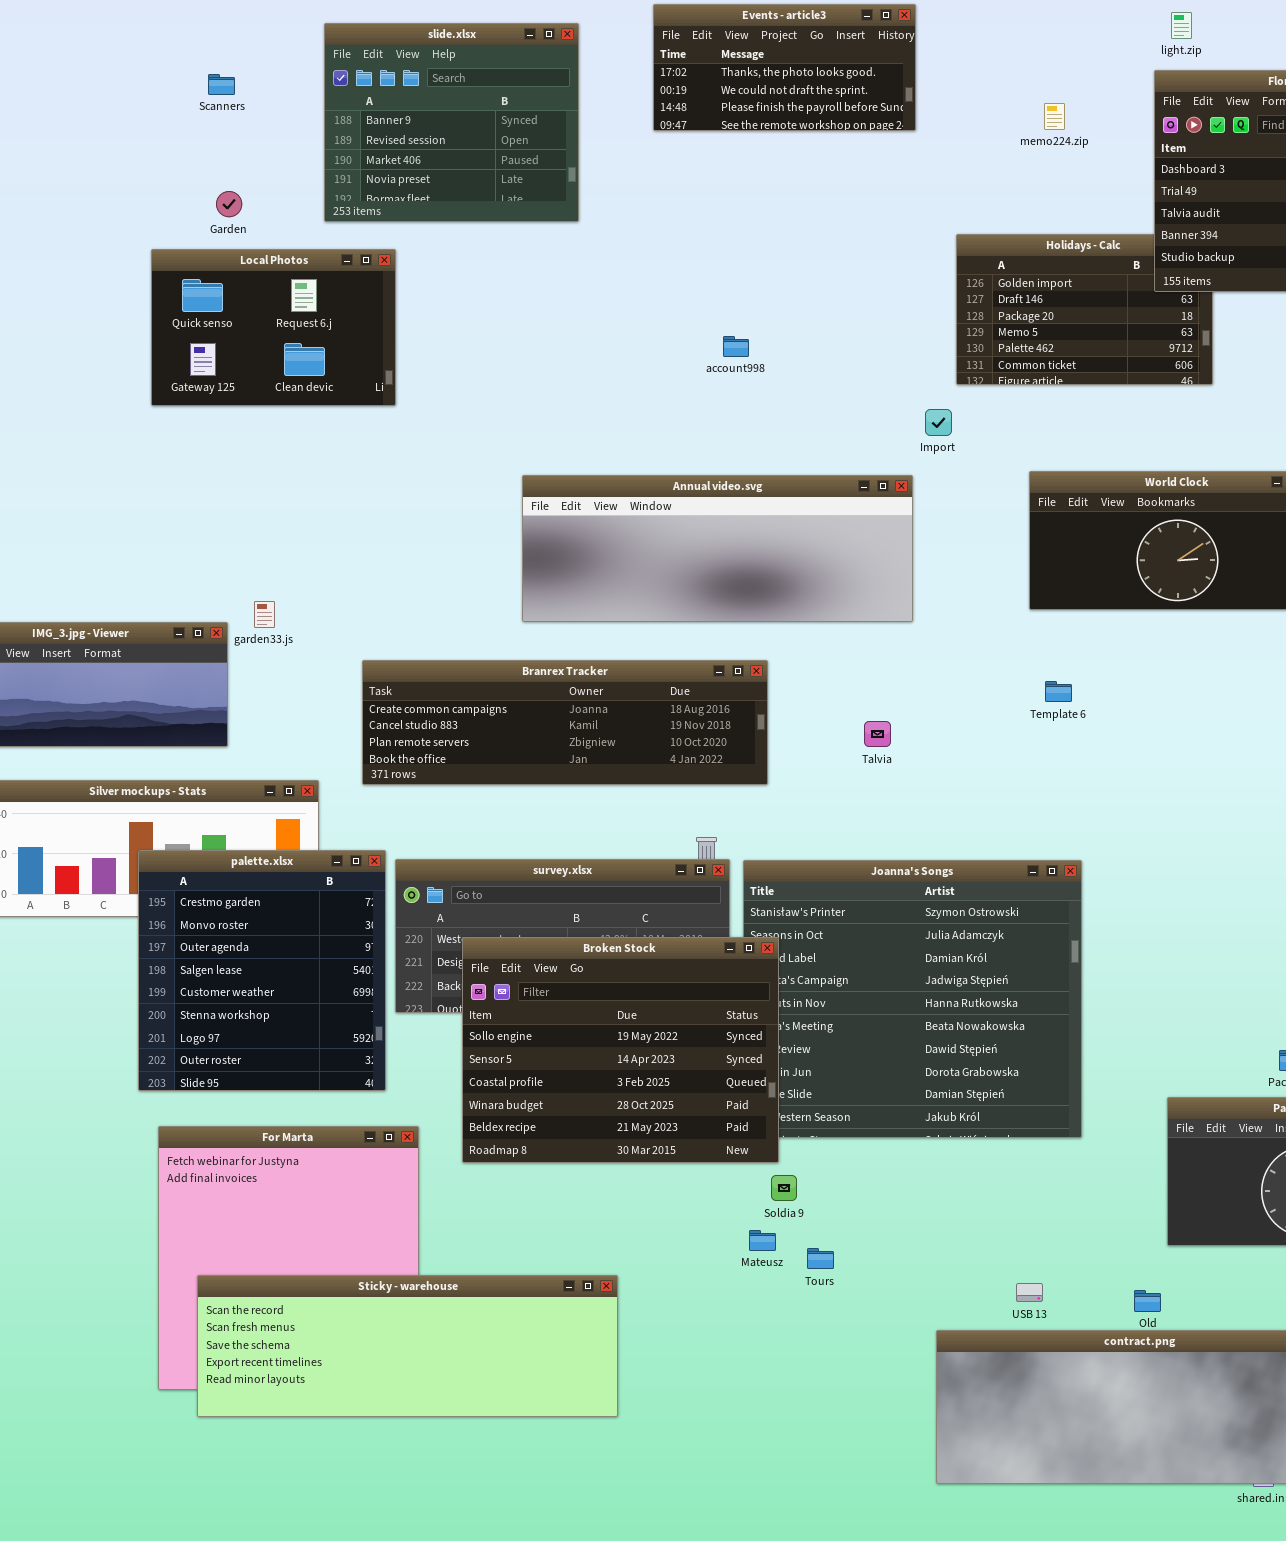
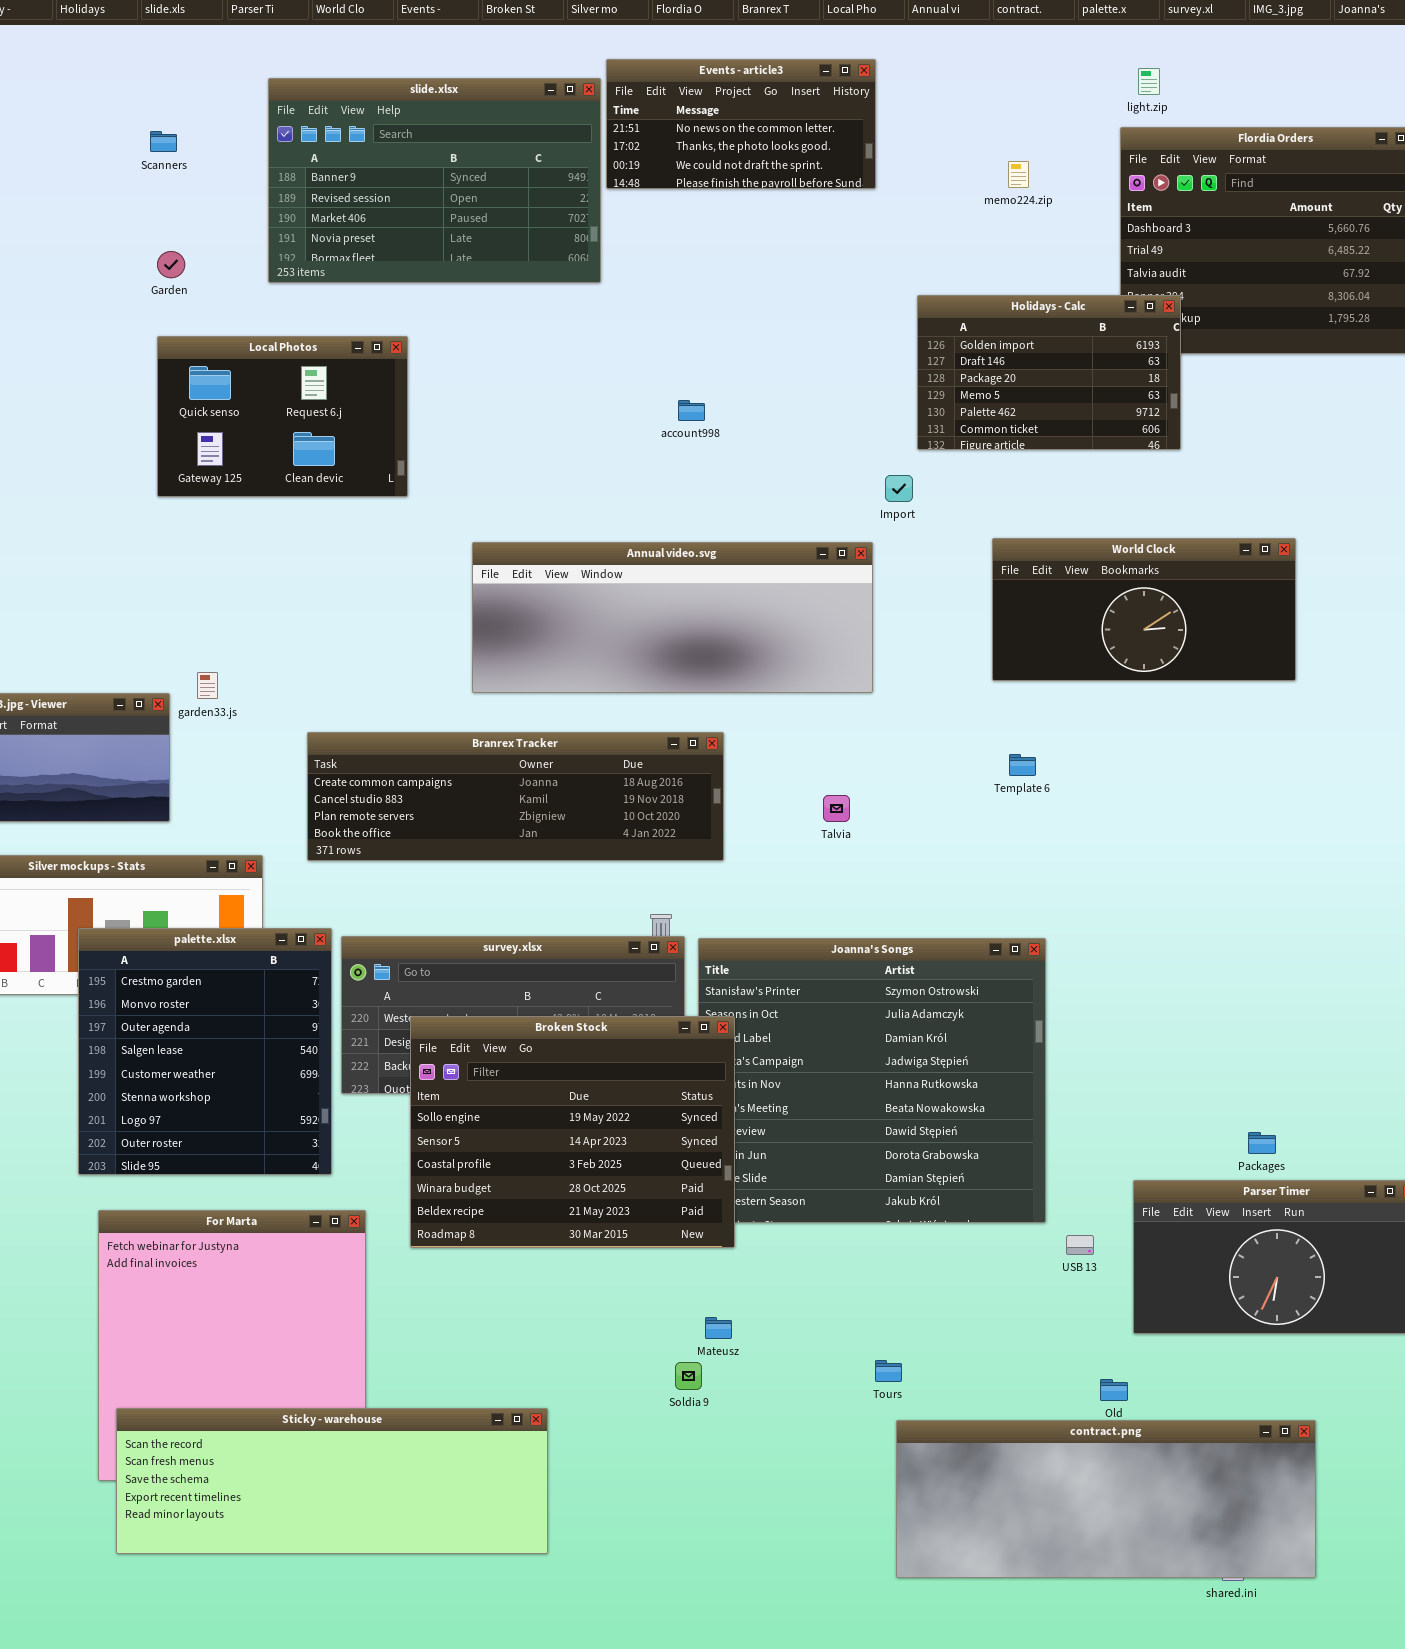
Events - article3: [653,4,916,131] -> [606,59,876,189], scrolled up 1 row
slide.xlsx: [324,23,579,222] -> [268,78,601,283], resized
Holidays - Calc: [956,234,1213,385] -> [917,295,1181,450], raised
Local Photos: [151,249,396,406] -> [157,336,408,497], moved
Soldia 9: [771,1175,797,1201] -> [675,1362,702,1390], moved
Tours: [807,1248,834,1269] -> [875,1360,902,1382], moved
Sticky - warehouse: [197,1275,618,1417] -> [116,1408,548,1554], moved
USB 13: [1016,1283,1043,1302] -> [1066,1235,1094,1255], moved

